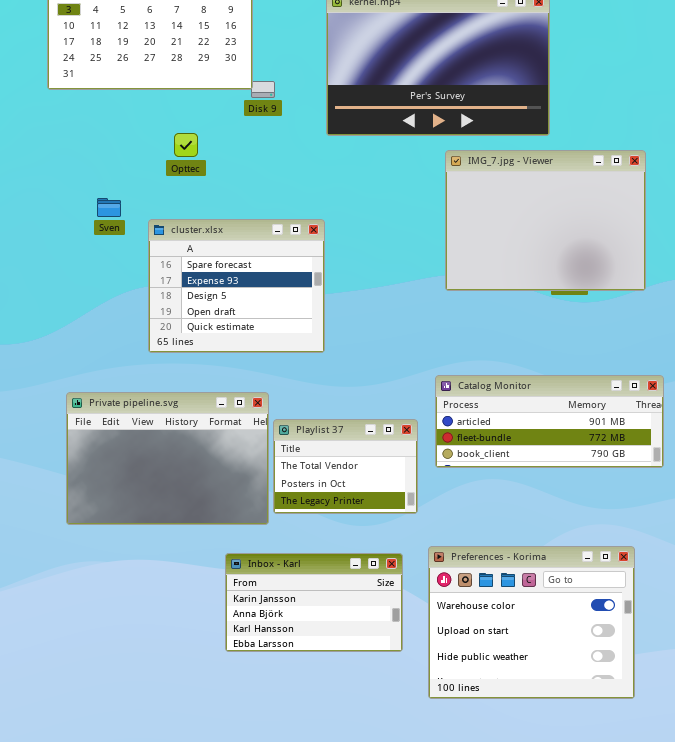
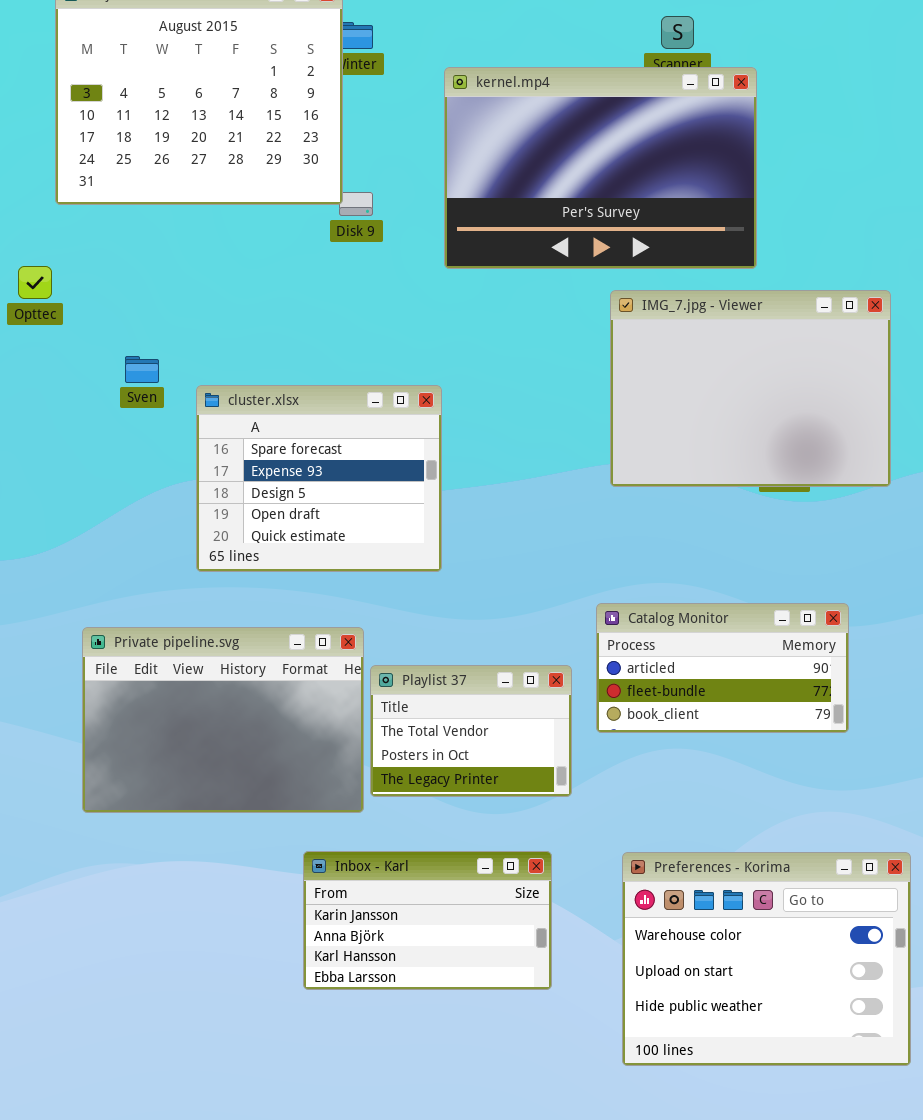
Opttec: [174,133,198,157] -> [18,266,52,299], moved
Catalog Monitor: [435,375,664,468] -> [596,603,849,733], resized
Preferences - Korima: [428,546,635,699] -> [622,852,911,1066], moved

